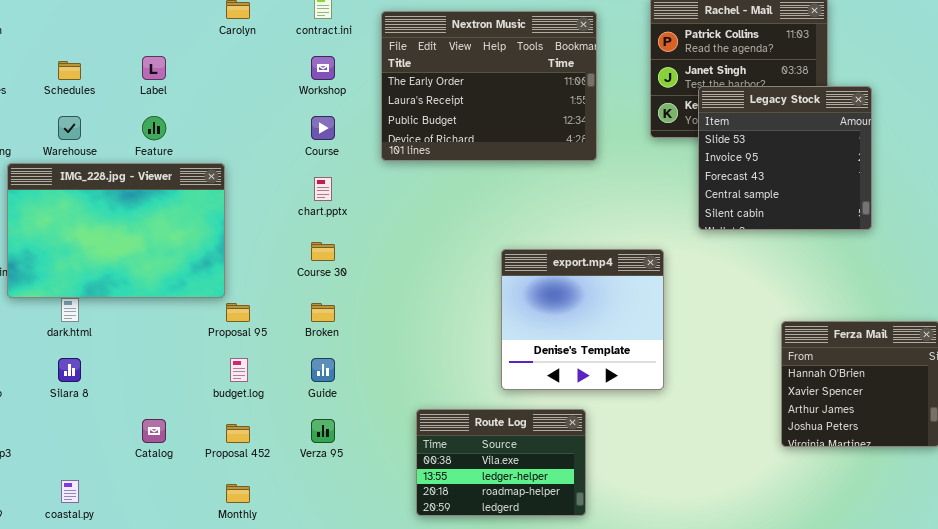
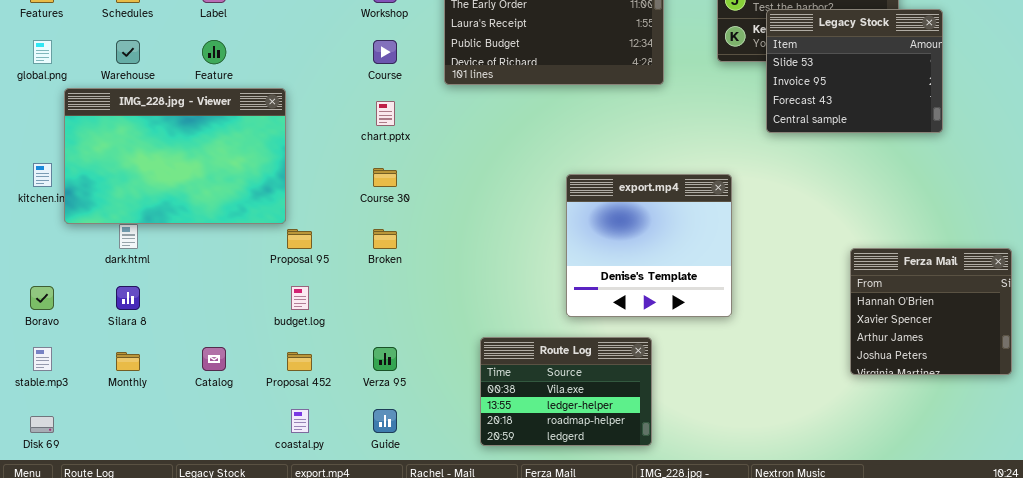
Legacy Stock: [698,86,872,230] -> [766,9,943,133], resized
Guide: [311,358,335,382] -> [373,409,397,433], moved
coastal.py: [61,480,79,503] -> [291,409,309,433], moved
Monthly: [226,484,250,503] -> [116,352,140,371], moved

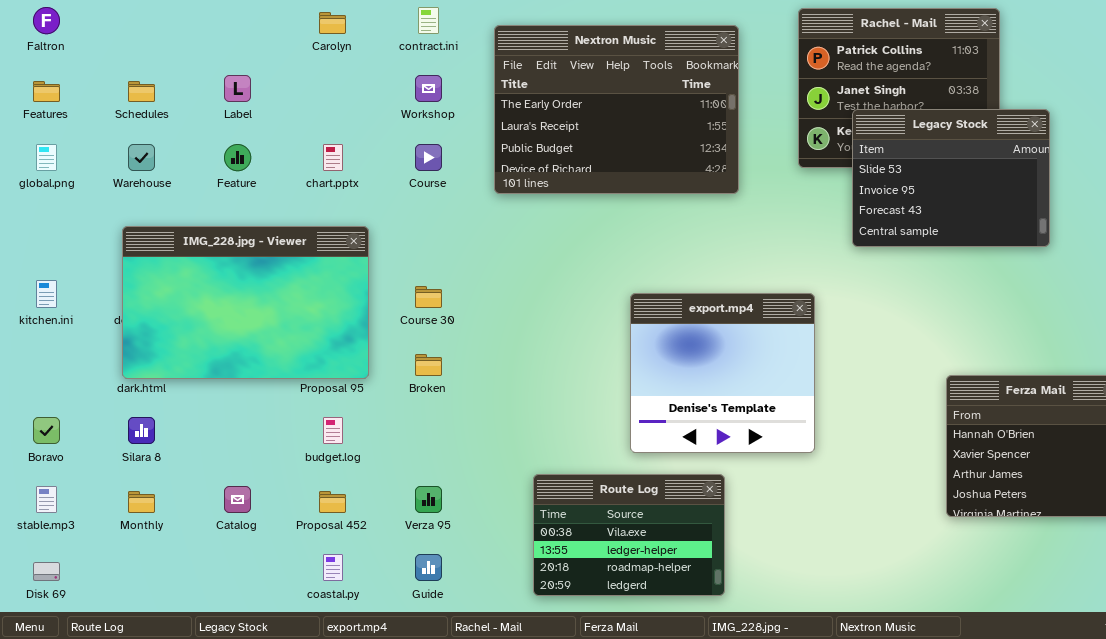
IMG_228.jpg - Viewer: [64,88,286,224] -> [122,226,369,379], moved
chart.pptx: [376,101,395,126] -> [323,144,343,171], moved

